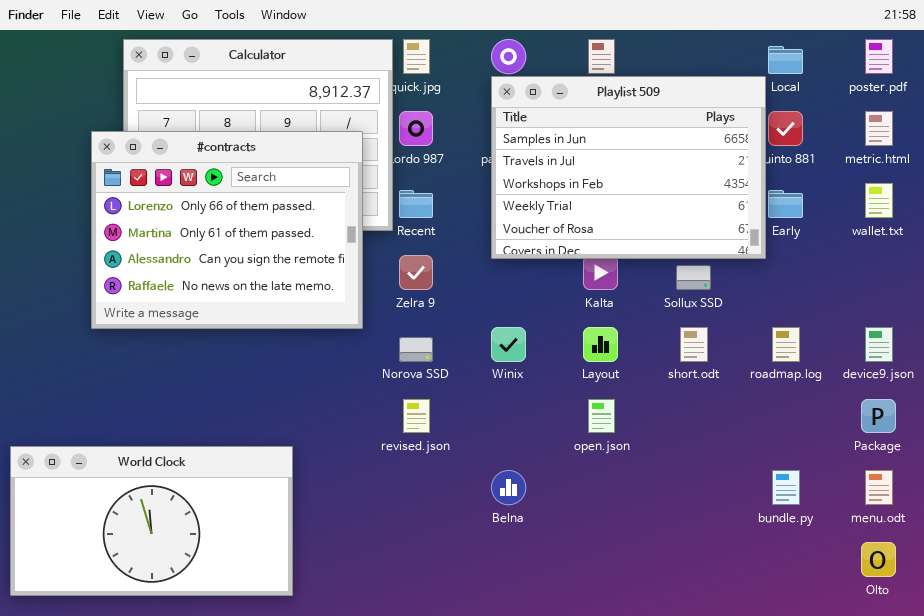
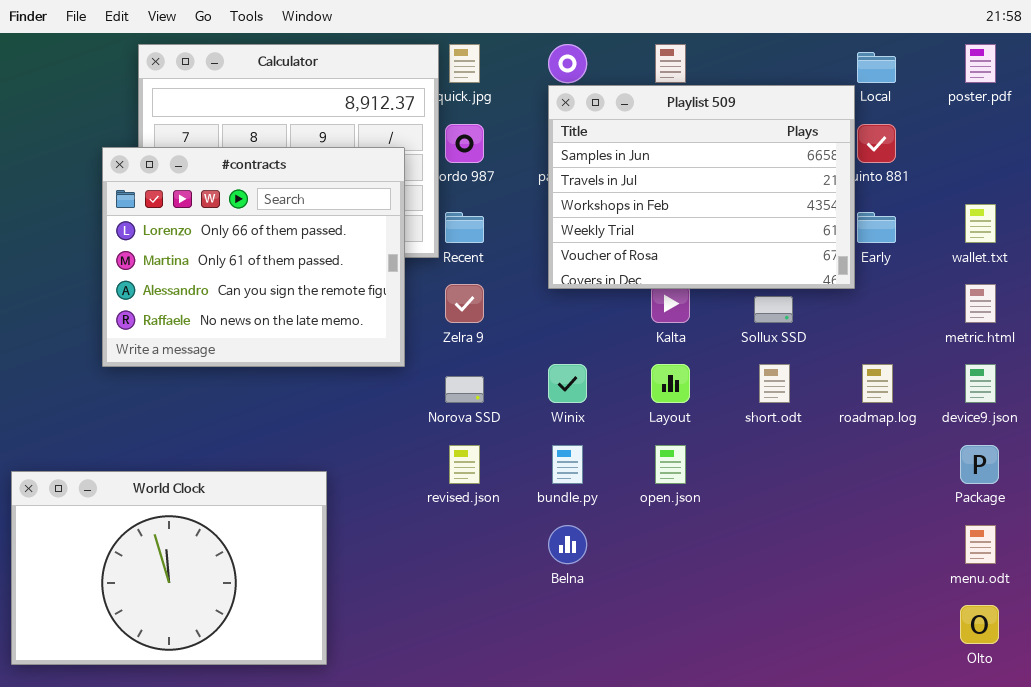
metric.html: [865,111,893,146] -> [965,284,996,323], moved
World Clock: [10,446,293,596] -> [11,471,327,665], resized
bundle.py: [772,470,800,505] -> [552,445,583,484], moved

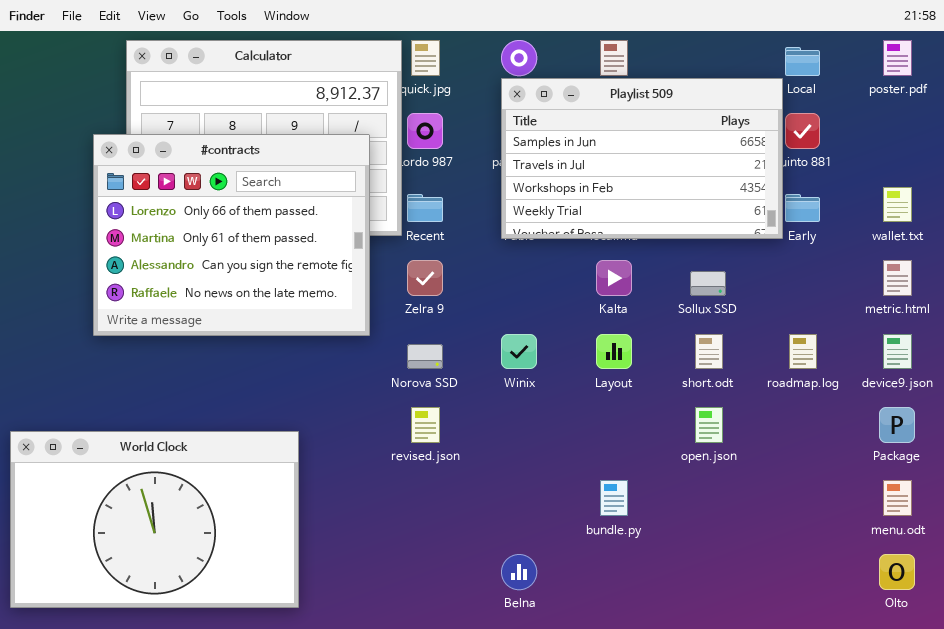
Playlist 509: [548,85,855,289] -> [501,78,783,239], resized
bundle.py: [552,445,583,484] -> [600,480,628,516], moved
open.json: [655,445,686,484] -> [695,407,723,443], moved
Belna: [548,525,587,564] -> [501,554,537,590], moved

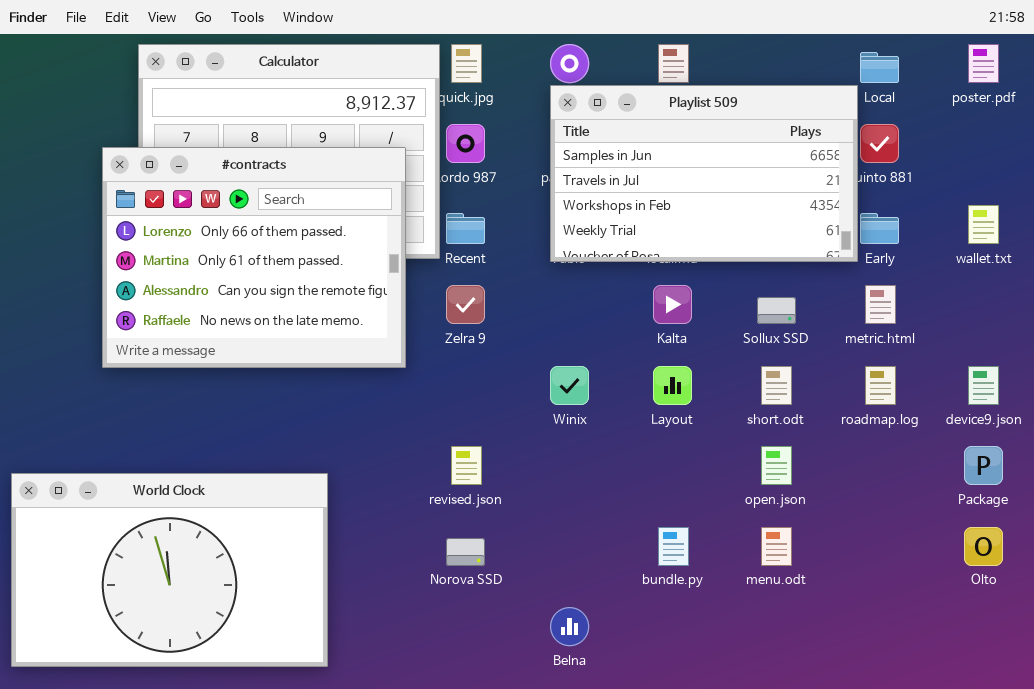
metric.html: [883,260,912,296] -> [865,285,896,324], moved
Norova SSD: [407,344,443,369] -> [446,538,485,566], moved
menu.odt: [883,480,912,516] -> [761,527,792,566], moved
Olto: [879,554,915,590] -> [964,527,1003,566], moved

